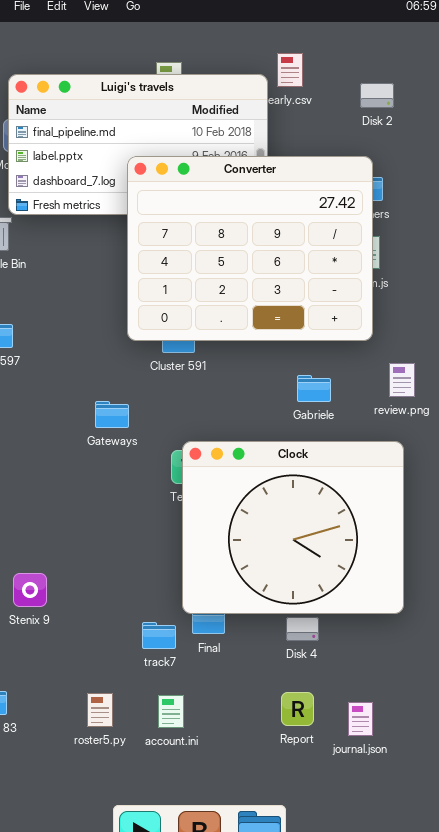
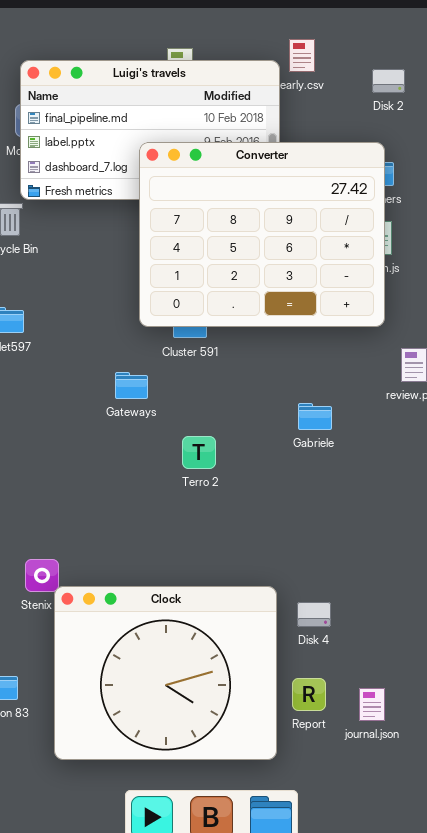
Gabriele: [297,375,331,402] -> [298,403,332,430], moved
Gateways: [95,401,129,428] -> [115,372,148,399], moved
Clock: [182,441,404,614] -> [54,586,277,760], moved

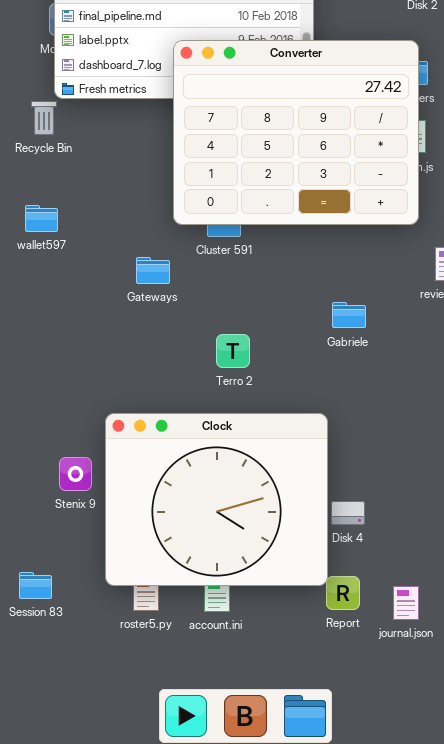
Gateways: [115,372,148,399] -> [136,257,170,284], moved
Clock: [54,586,277,760] -> [105,413,328,586], moved

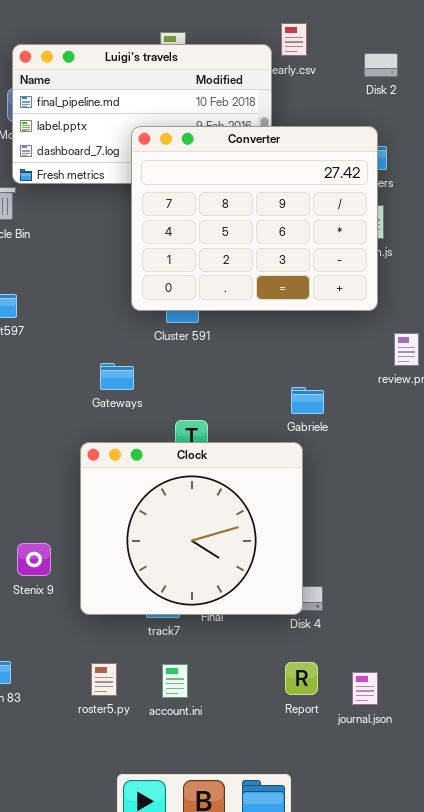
Gateways: [136,257,170,284] -> [100,363,134,390], moved
Clock: [105,413,328,586] -> [80,442,303,615], moved

